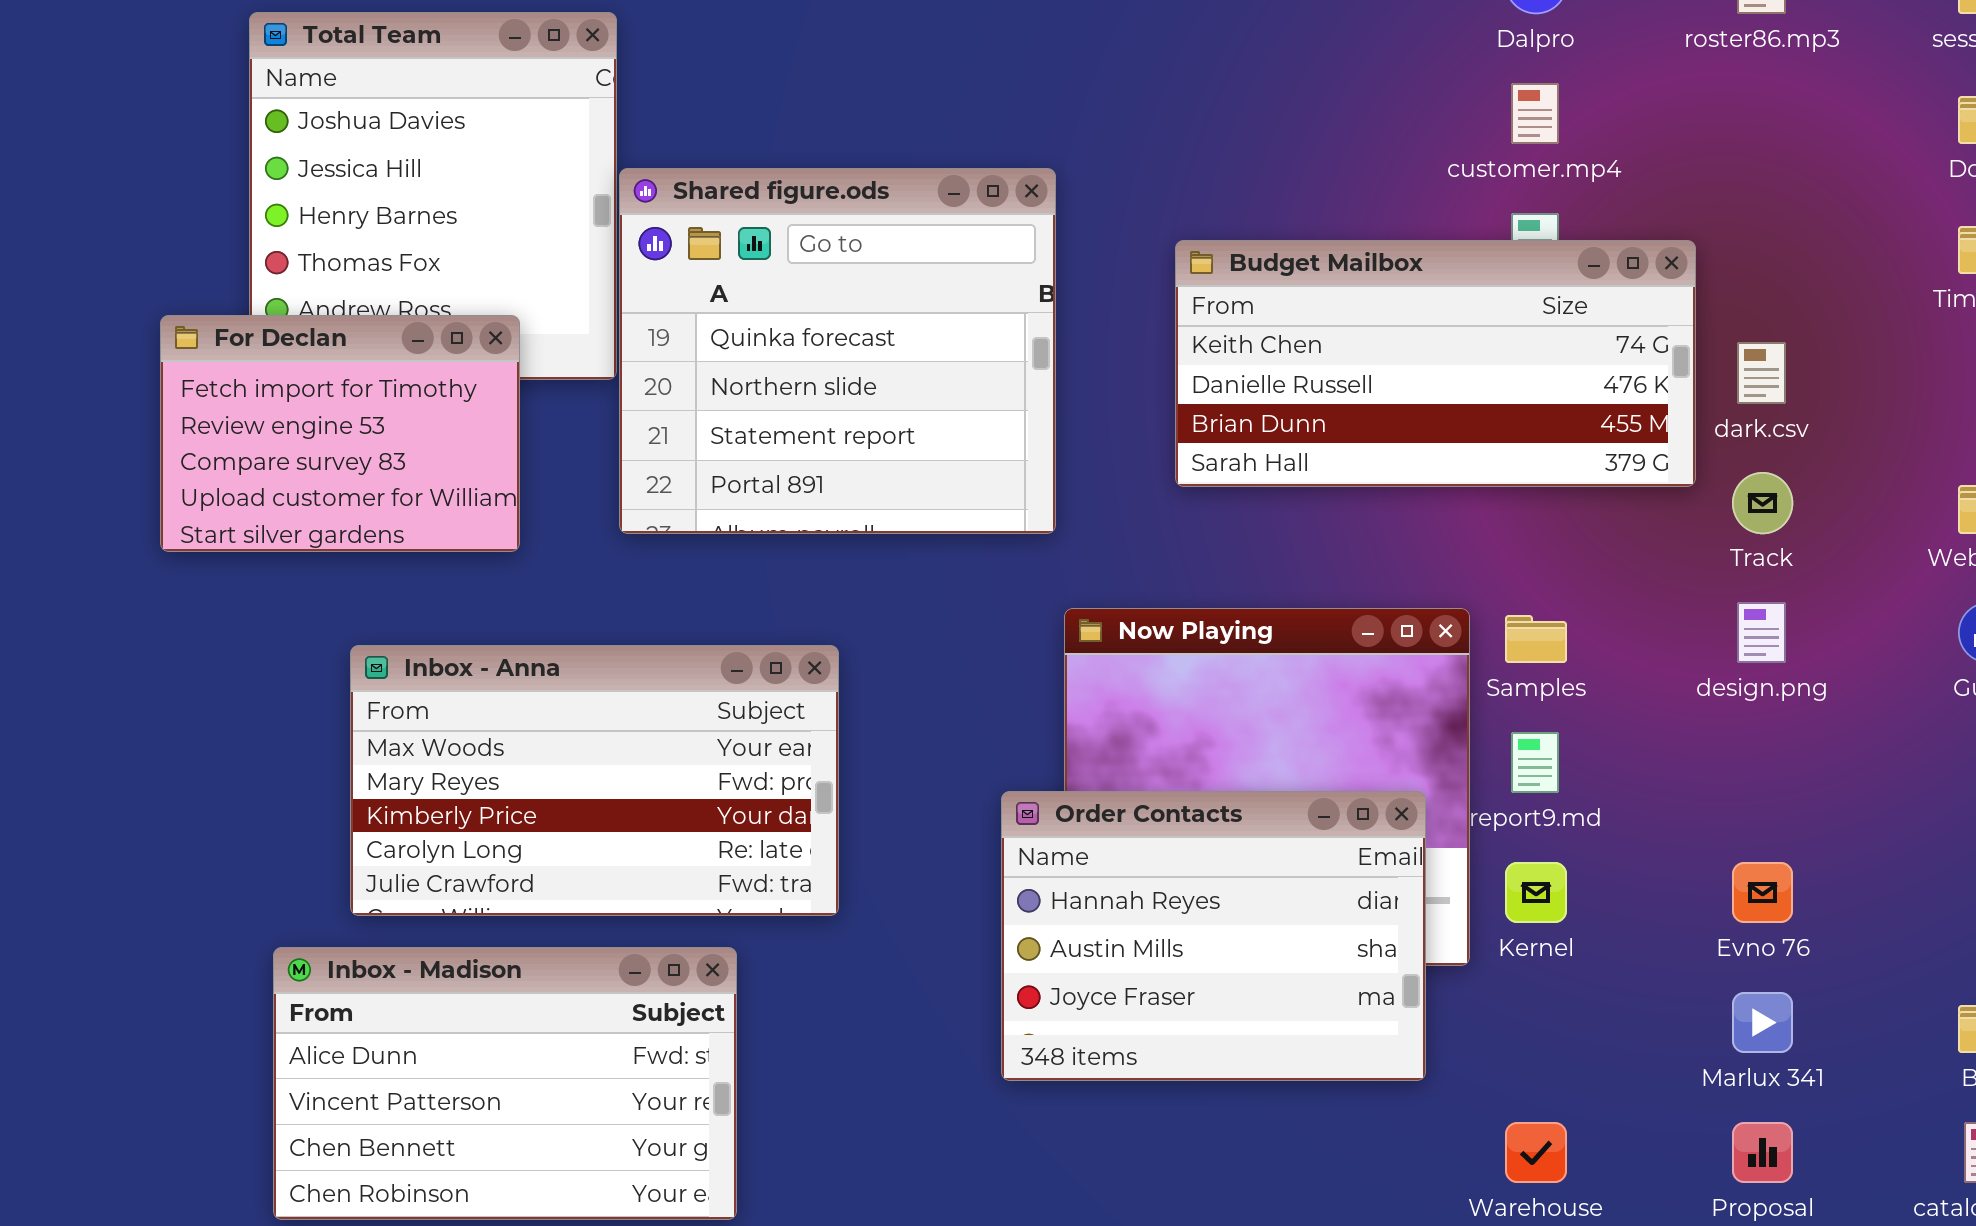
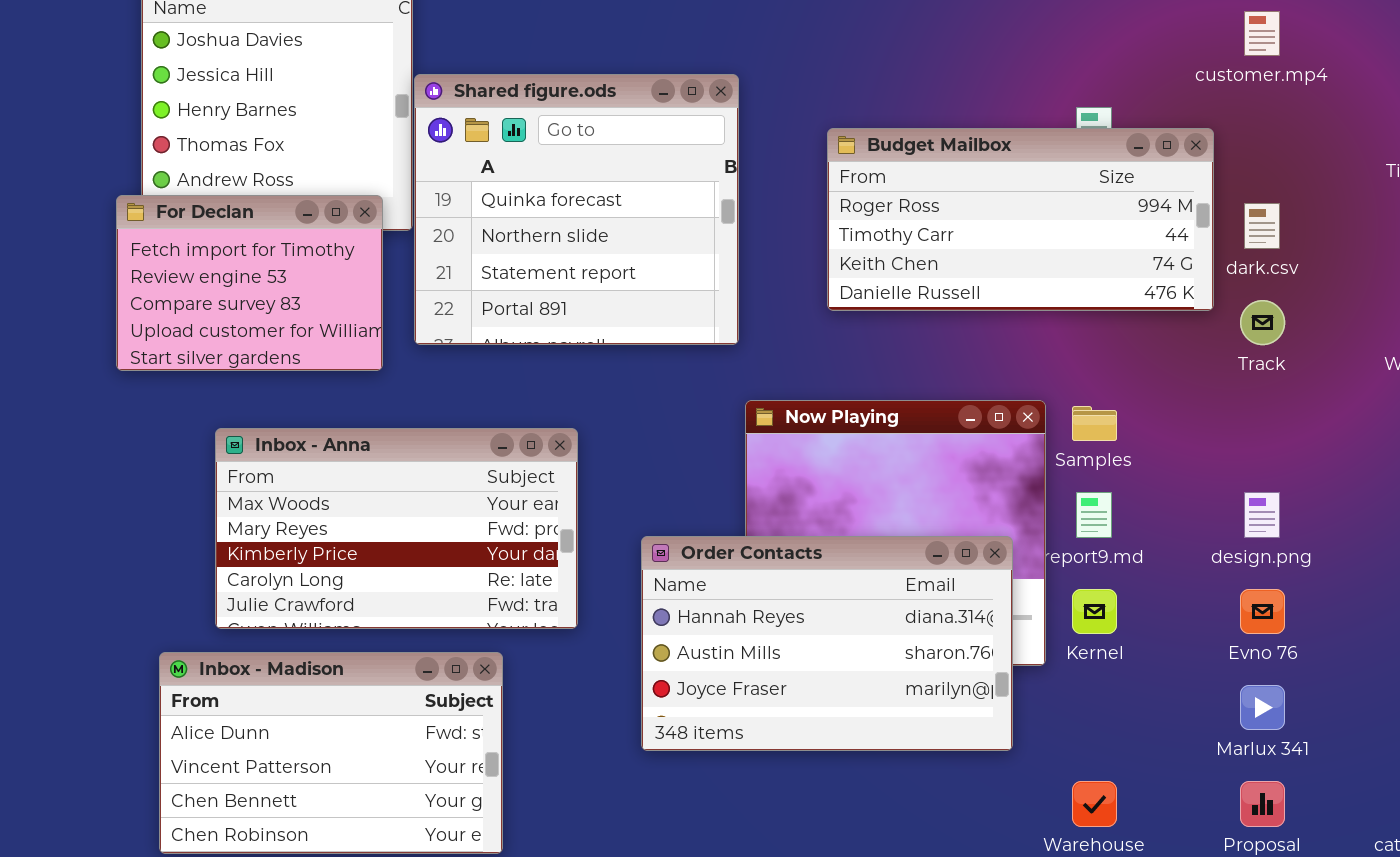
customer.mp4: [1511,83,1559,144] -> [1244,11,1280,56], moved
Budget Mailbox: [1175,240,1696,487] -> [827,128,1214,311], scrolled up 2 rows
For Declan: [160,315,520,552] -> [116,195,383,371], moved
design.png: [1737,602,1786,663] -> [1244,492,1280,538], moved
Order Contacts: [1001,791,1426,1081] -> [641,536,1013,751], resized

